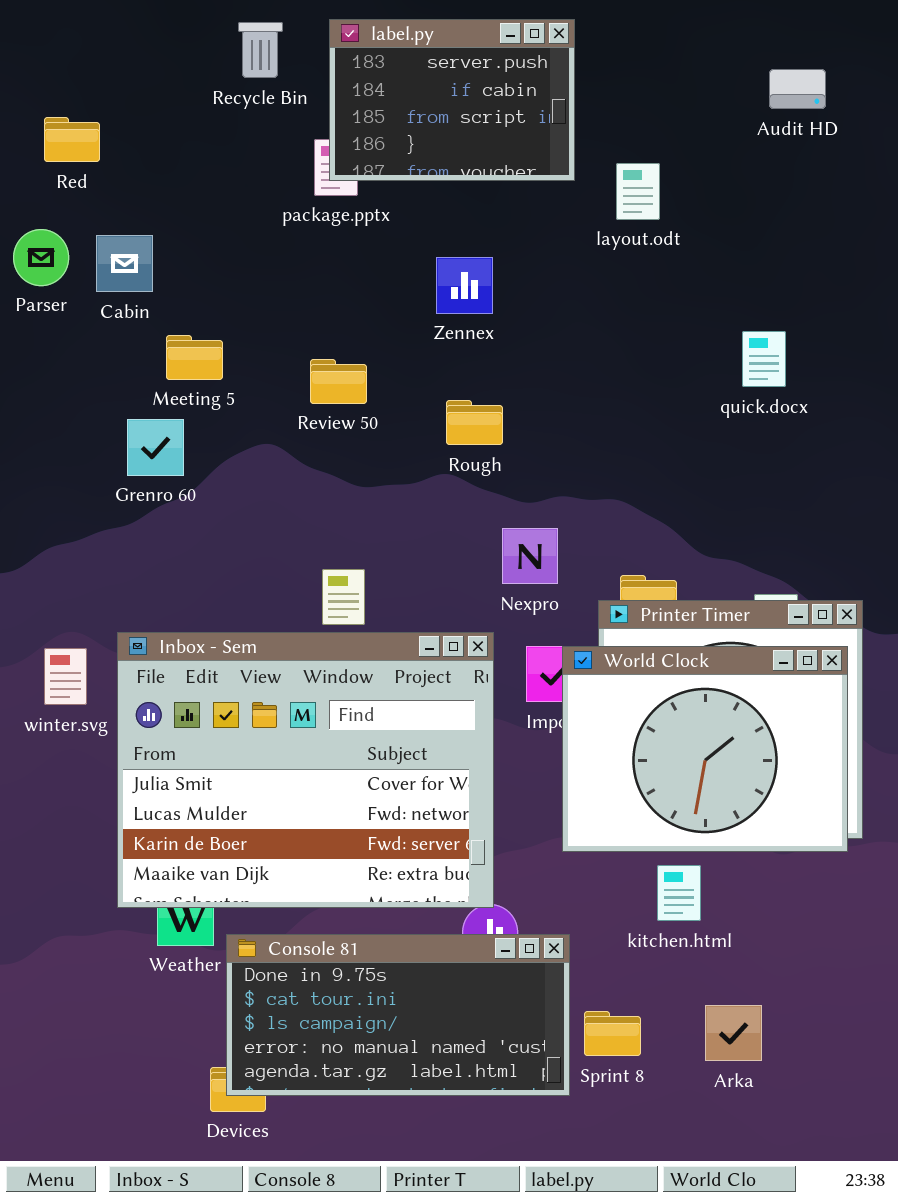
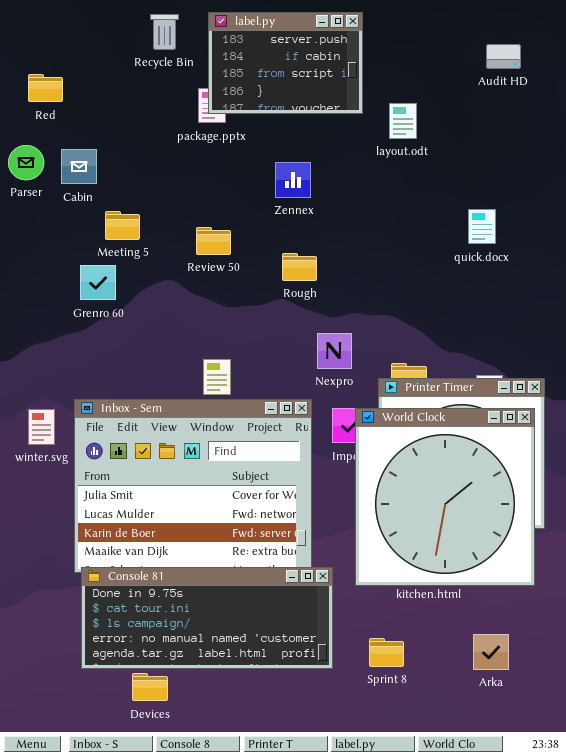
World Clock: [562,646,848,852] -> [355,408,535,586], resized
Console 81: [226,934,570,1096] -> [81,567,333,669], moved, resized
Arka: [705,1005,762,1061] -> [473,634,509,670], moved

